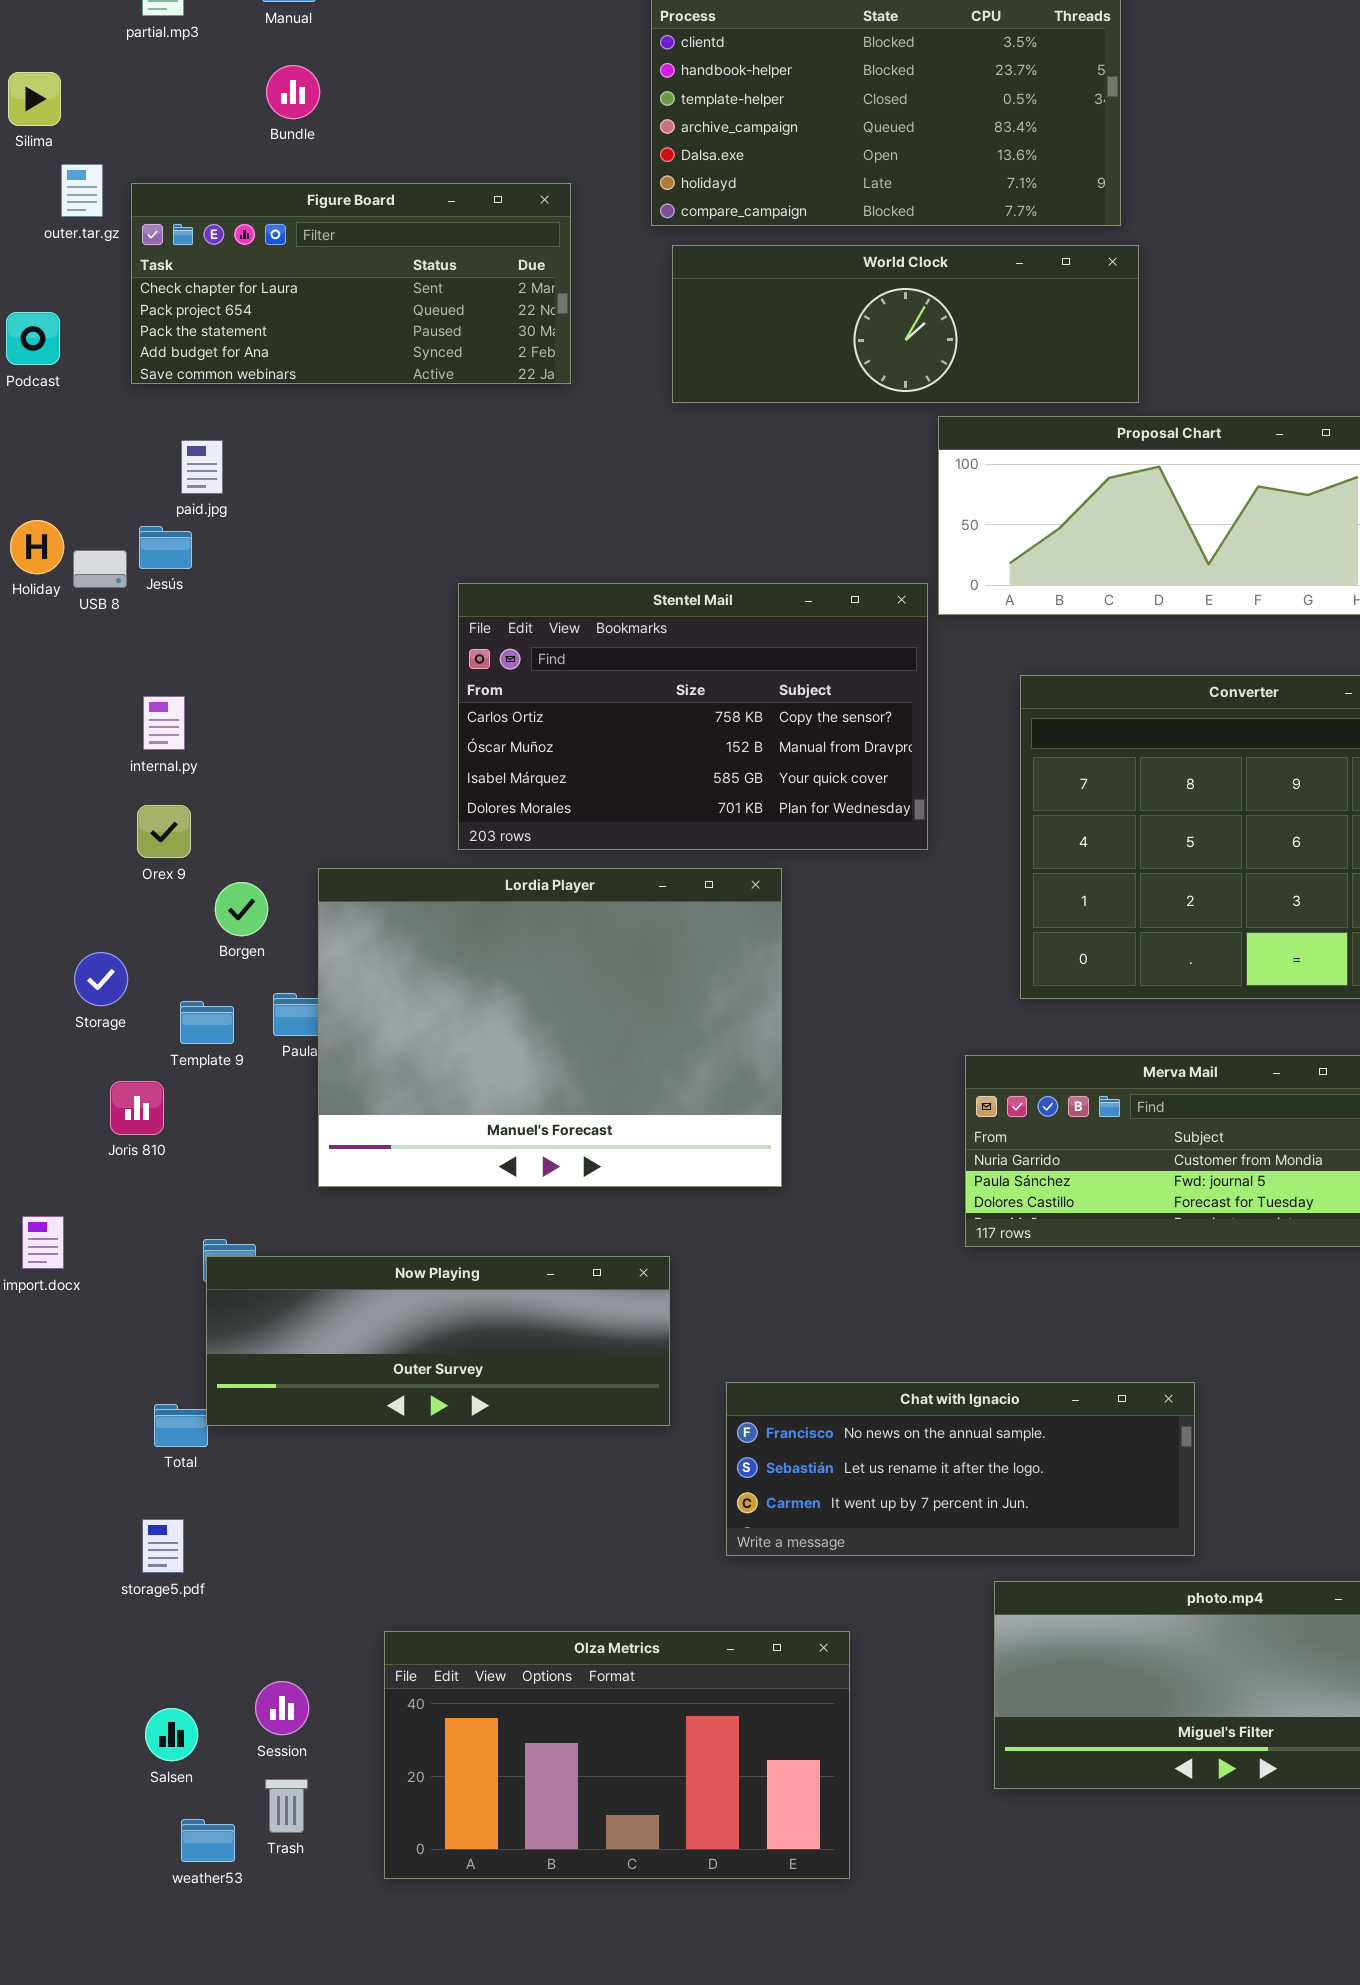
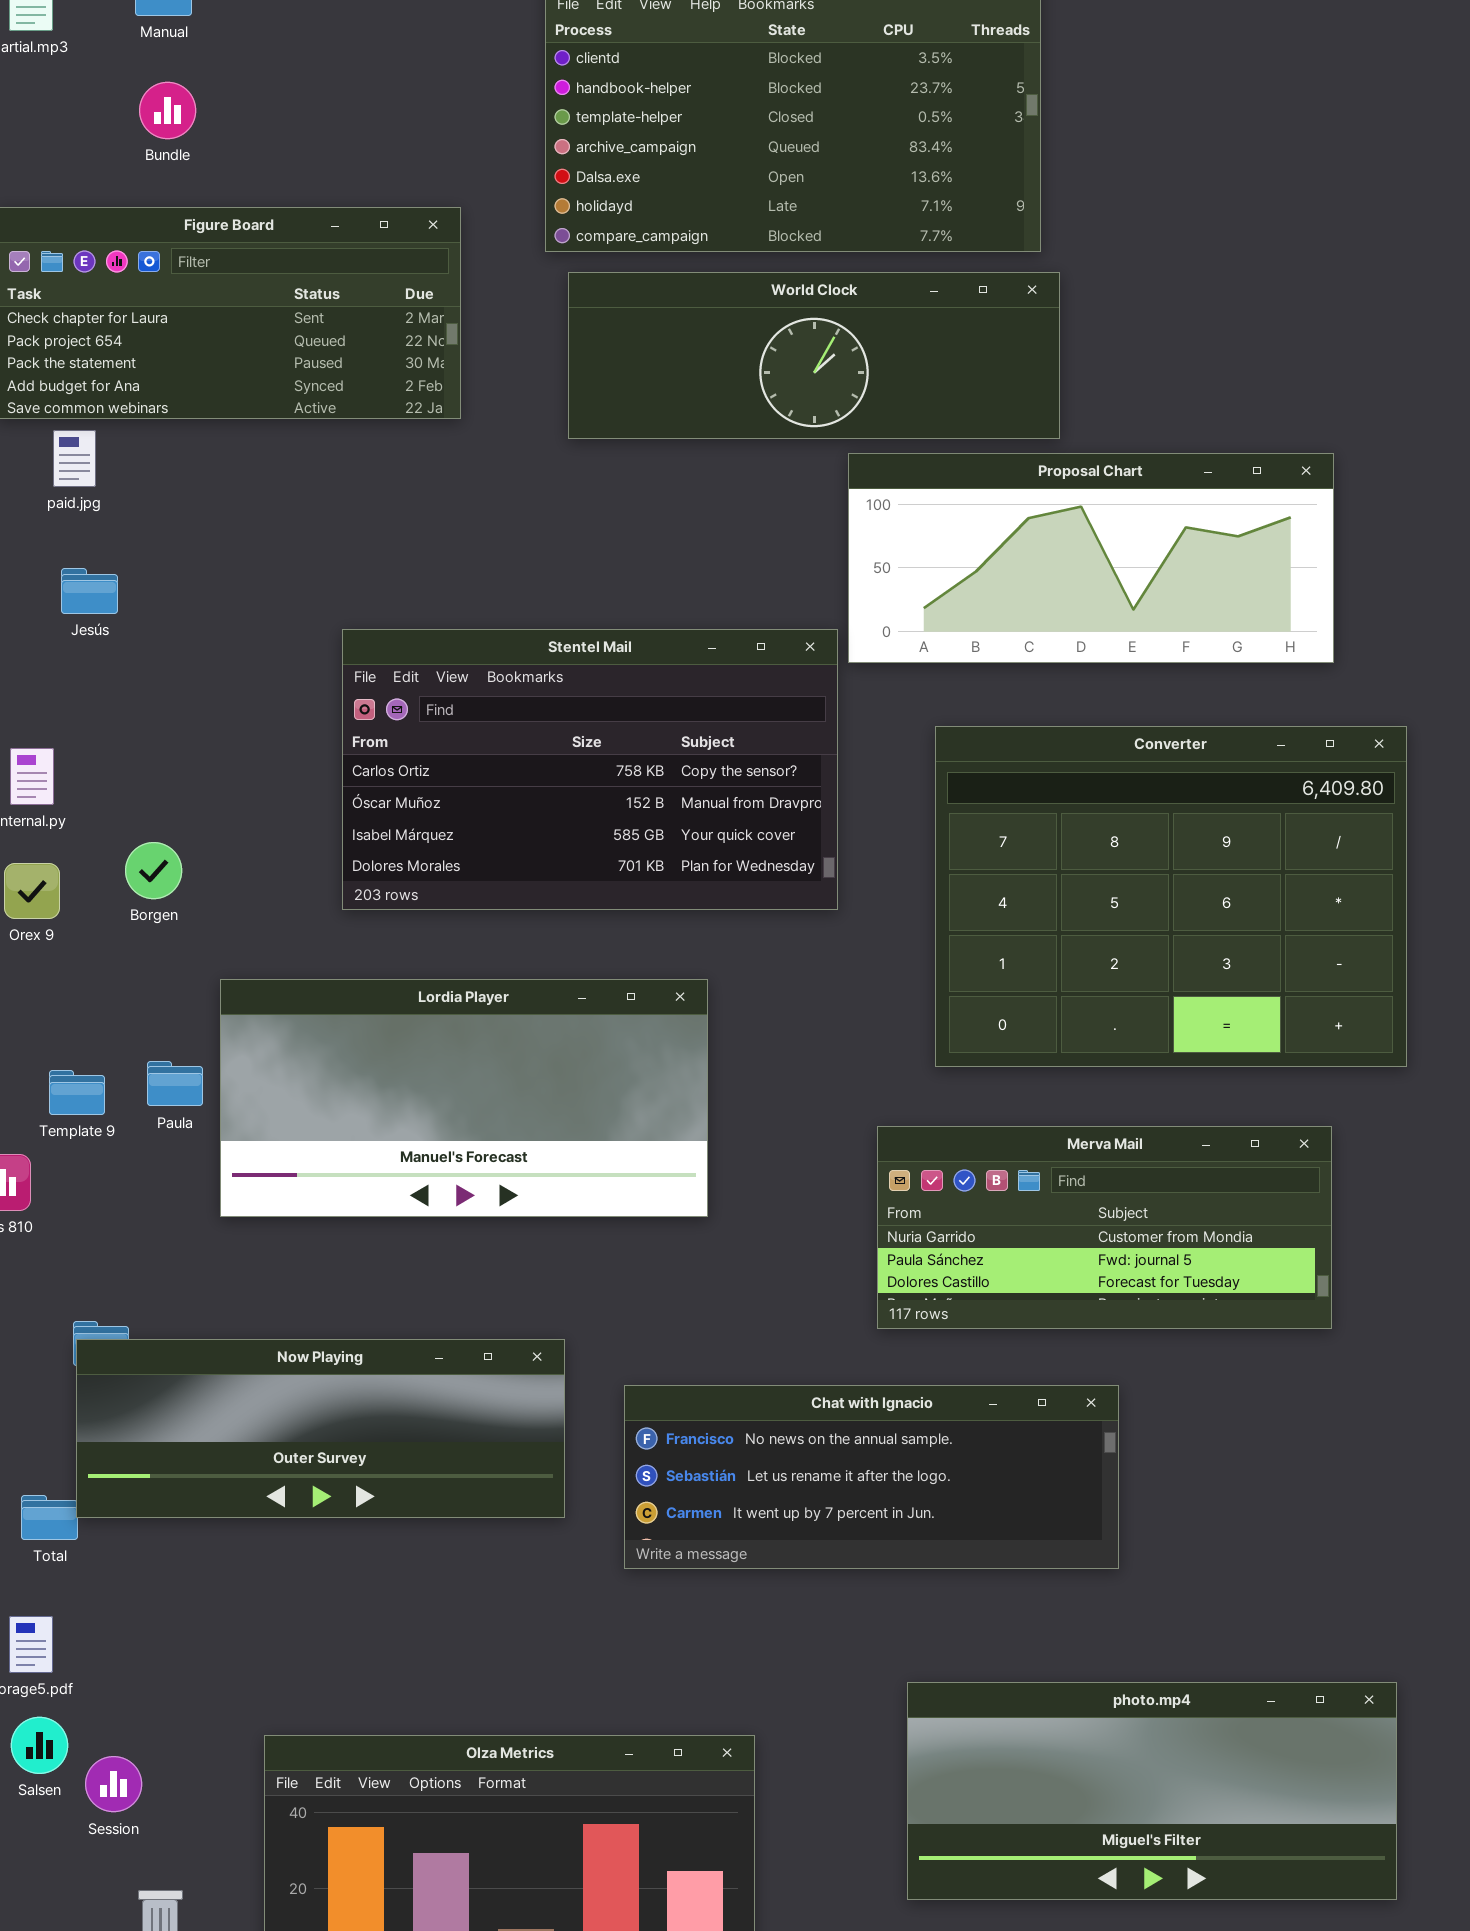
paid.jpg: [181,440,223,494] -> [53,430,96,487], moved
Jesús: [139,526,192,569] -> [61,568,118,614], moved
Lordia Player: [318,868,782,1187] -> [220,979,708,1217], moved, resized
Borgen: [215,882,268,936] -> [125,842,182,899], moved
Chat with Ignacio: [726,1382,1195,1556] -> [624,1385,1119,1569], moved
Session: [255,1681,309,1735] -> [85,1756,142,1812], moved
Salsen: [145,1708,198,1761] -> [11,1717,68,1774], moved

